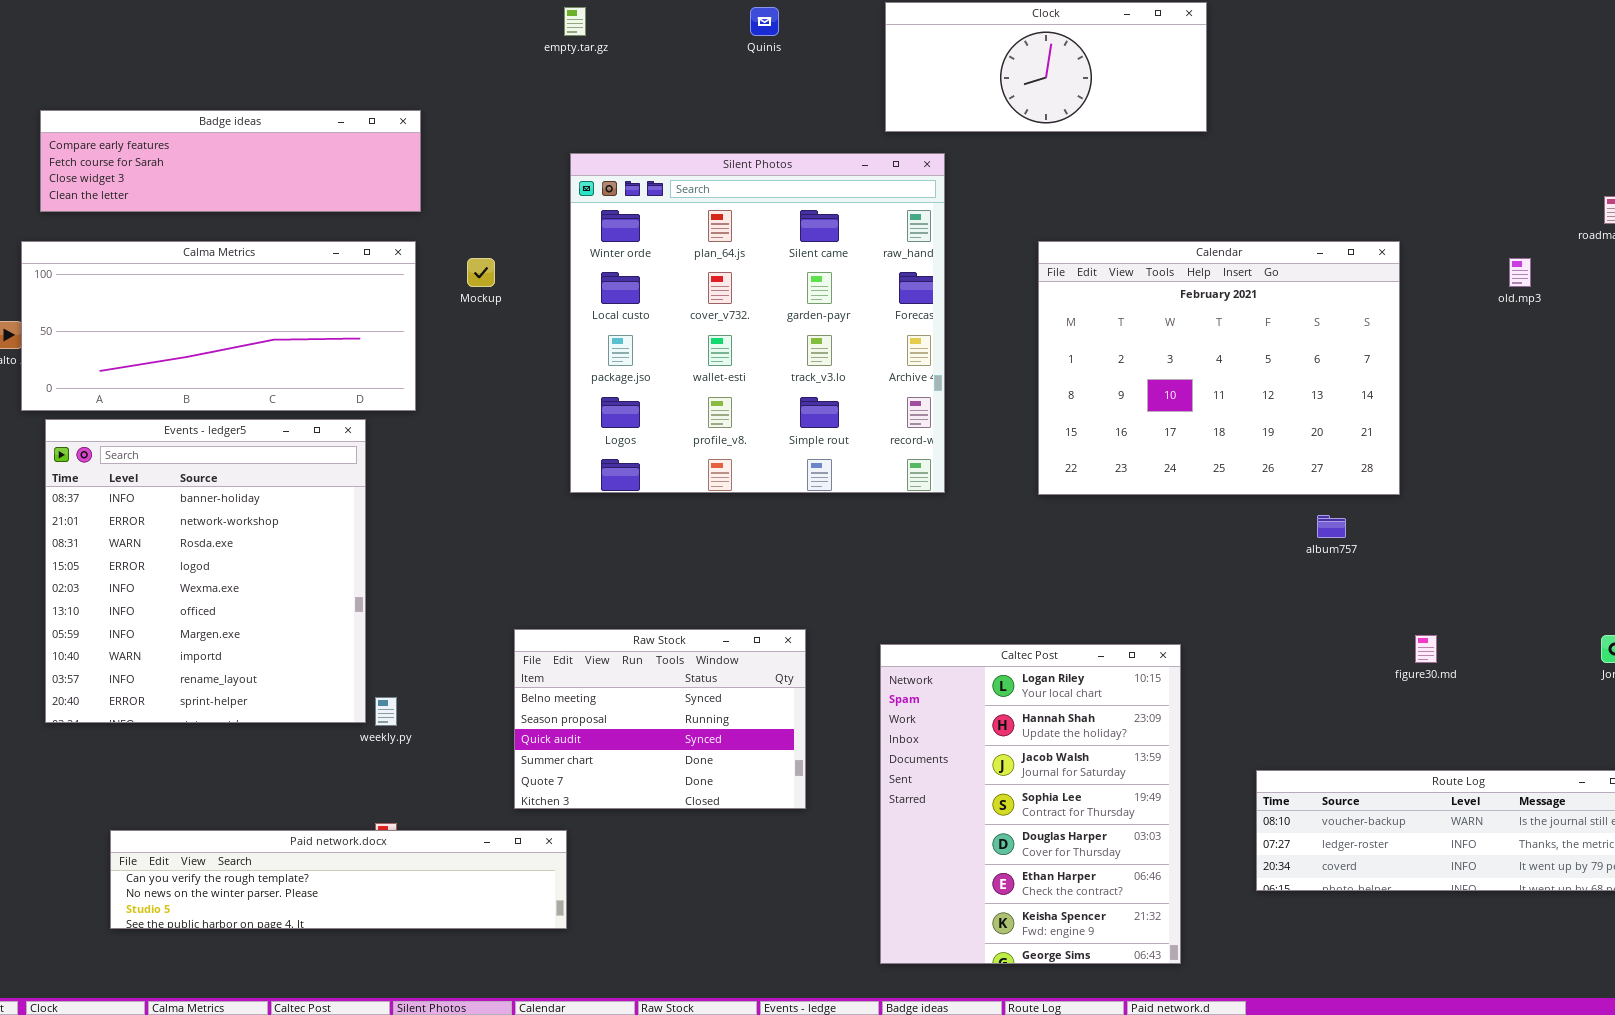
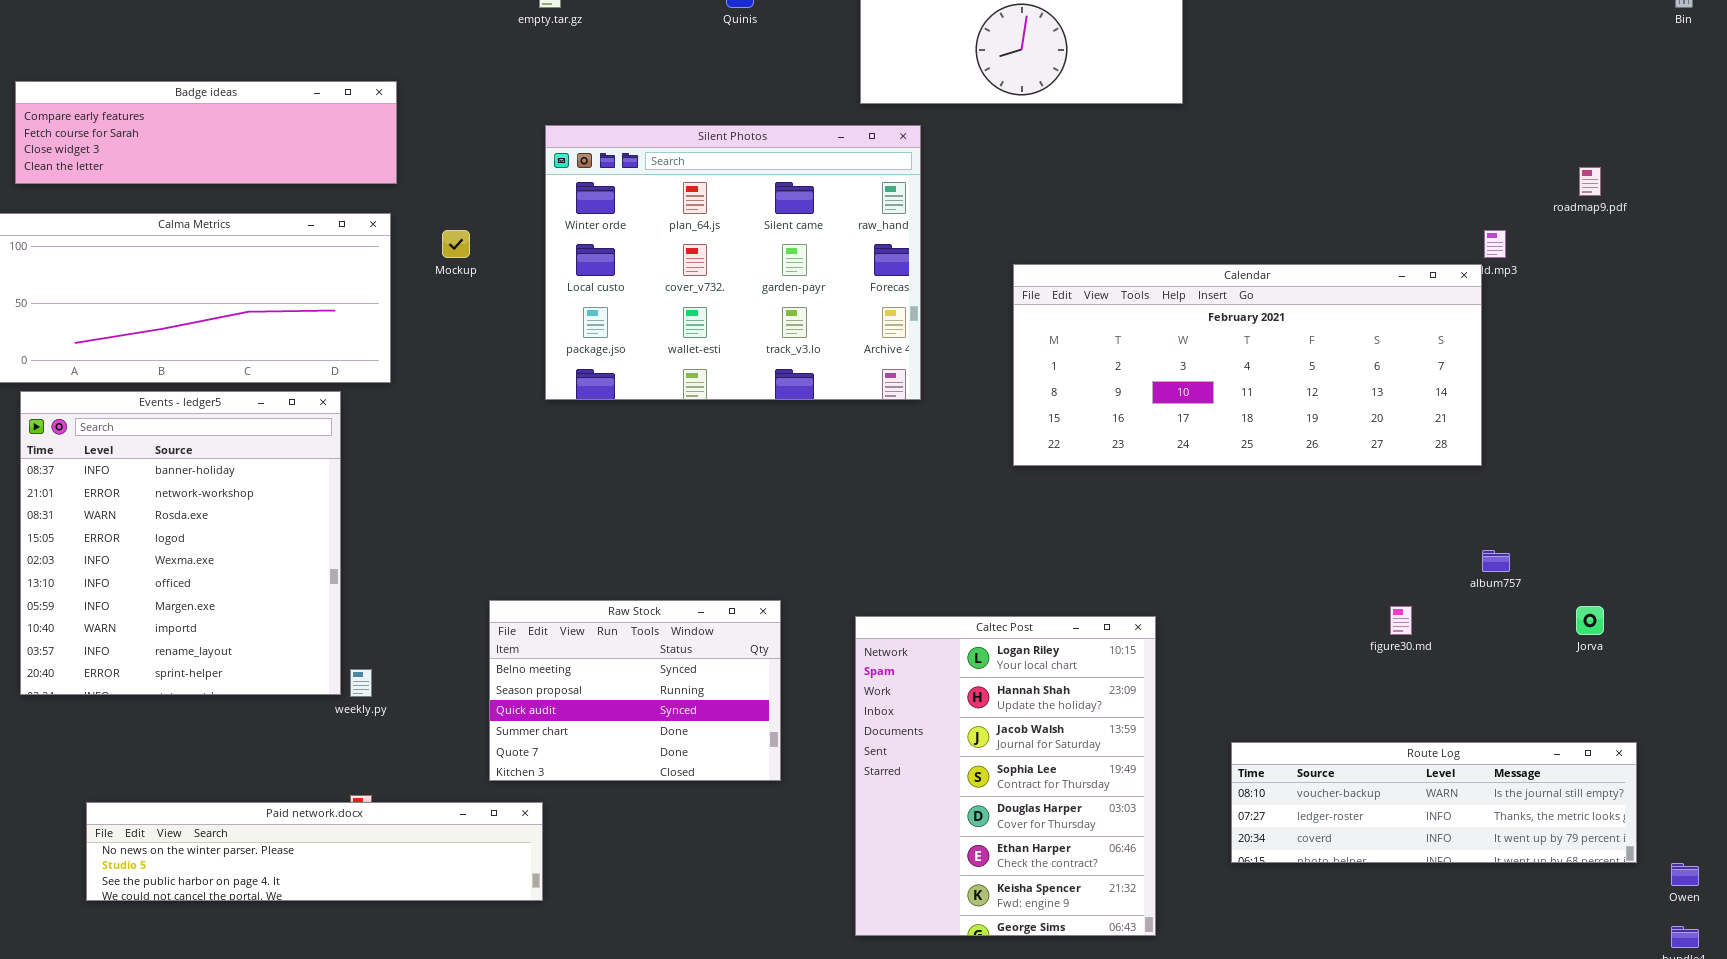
Silent Photos: [570,153,945,493] -> [545,125,921,400], resized
Calendar: [1038,241,1400,495] -> [1013,264,1482,466], resized
album757: [1317,515,1346,538] -> [1482,550,1510,572], moved
Paid network.docx: [110,830,567,929] -> [86,802,543,901], scrolled down 1 row

